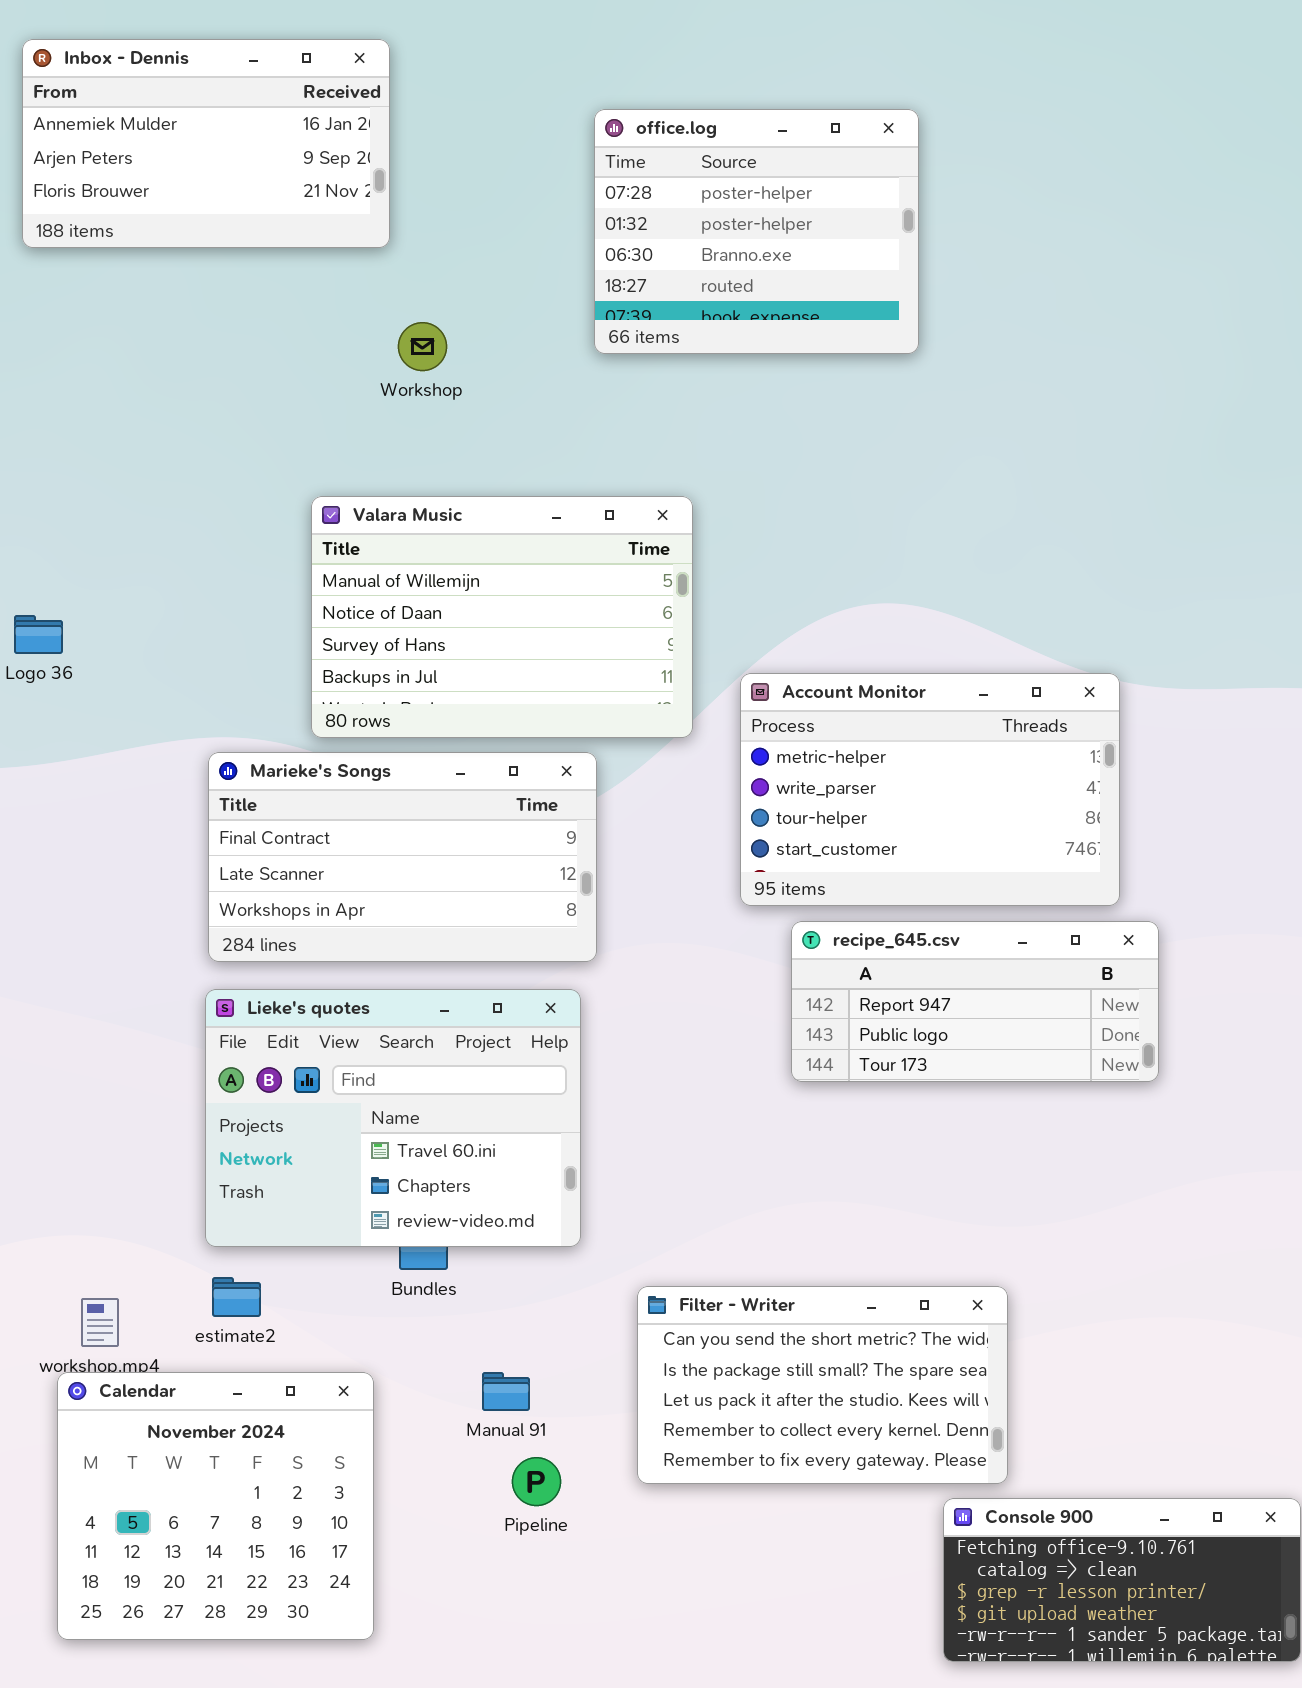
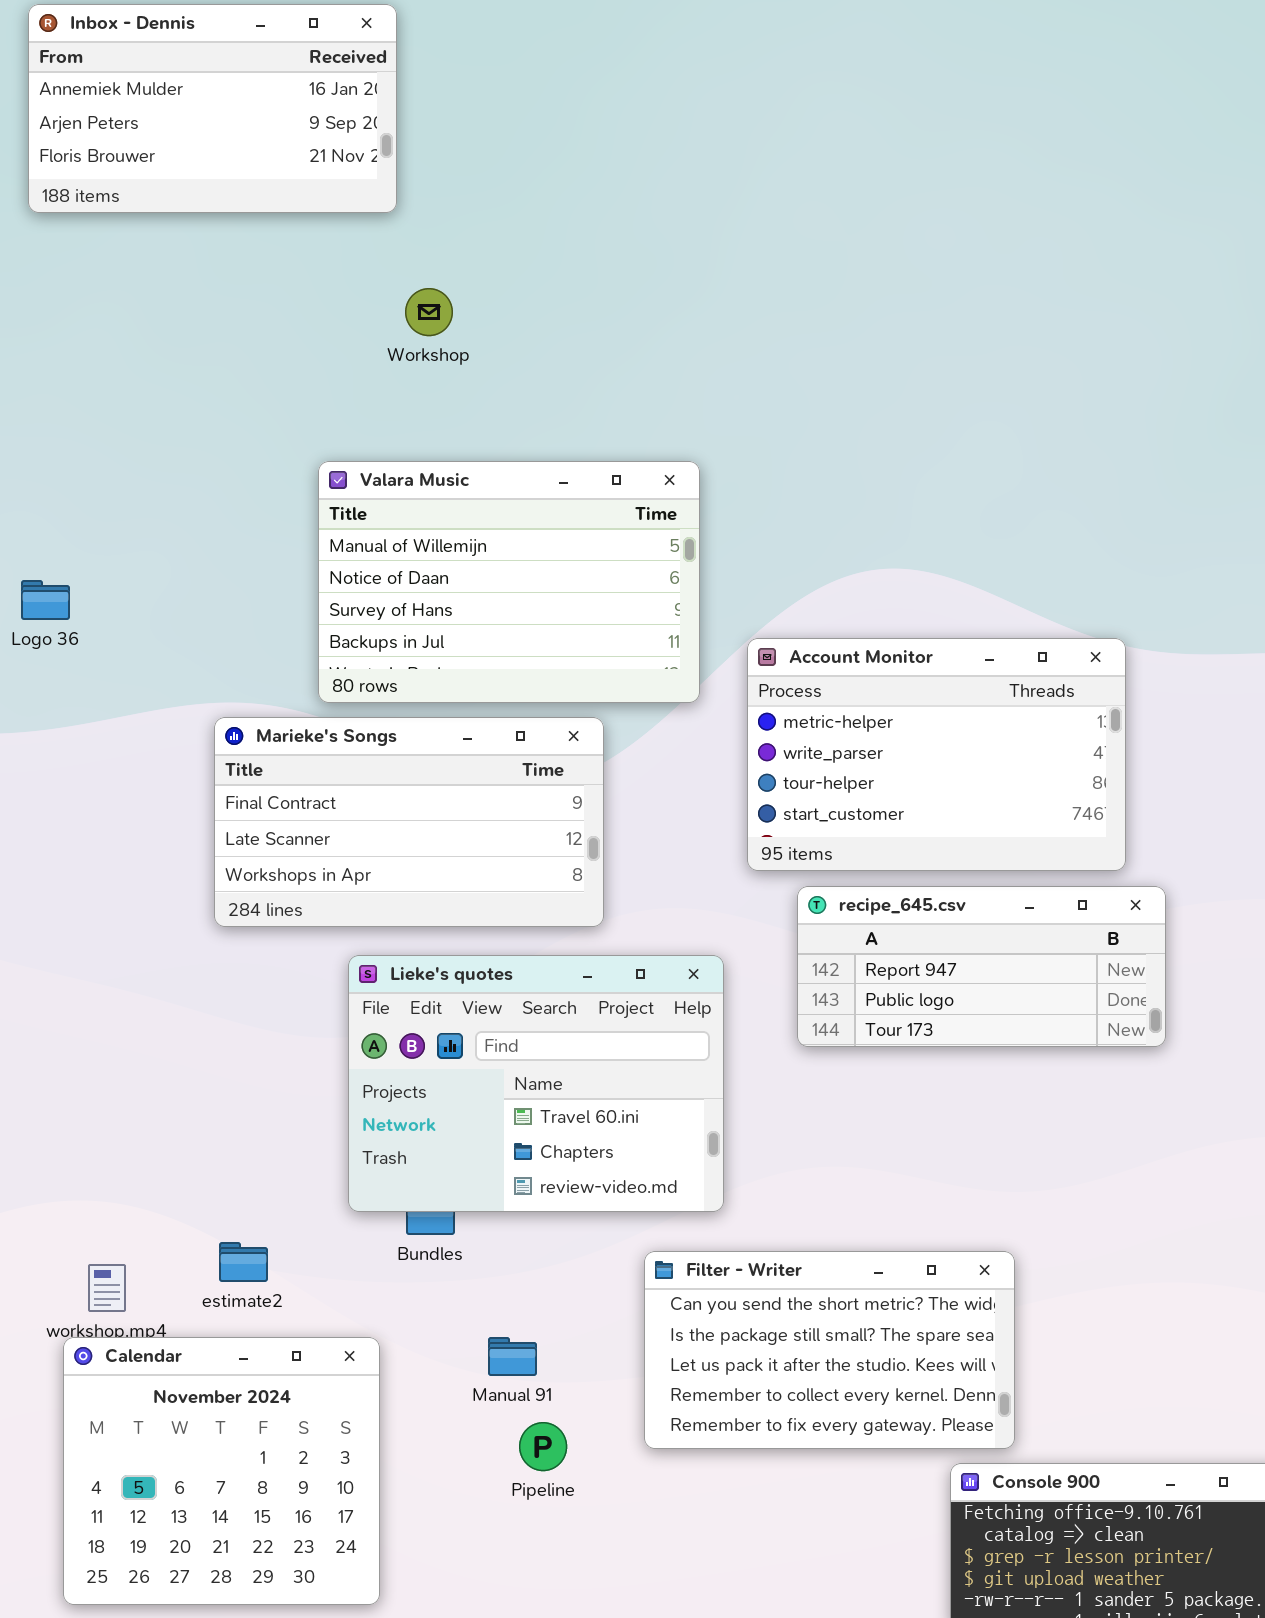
office.log: [594,109,919,354] -> none, closed
Lieke's quotes: [205,989,581,1247] -> [348,955,724,1212], moved

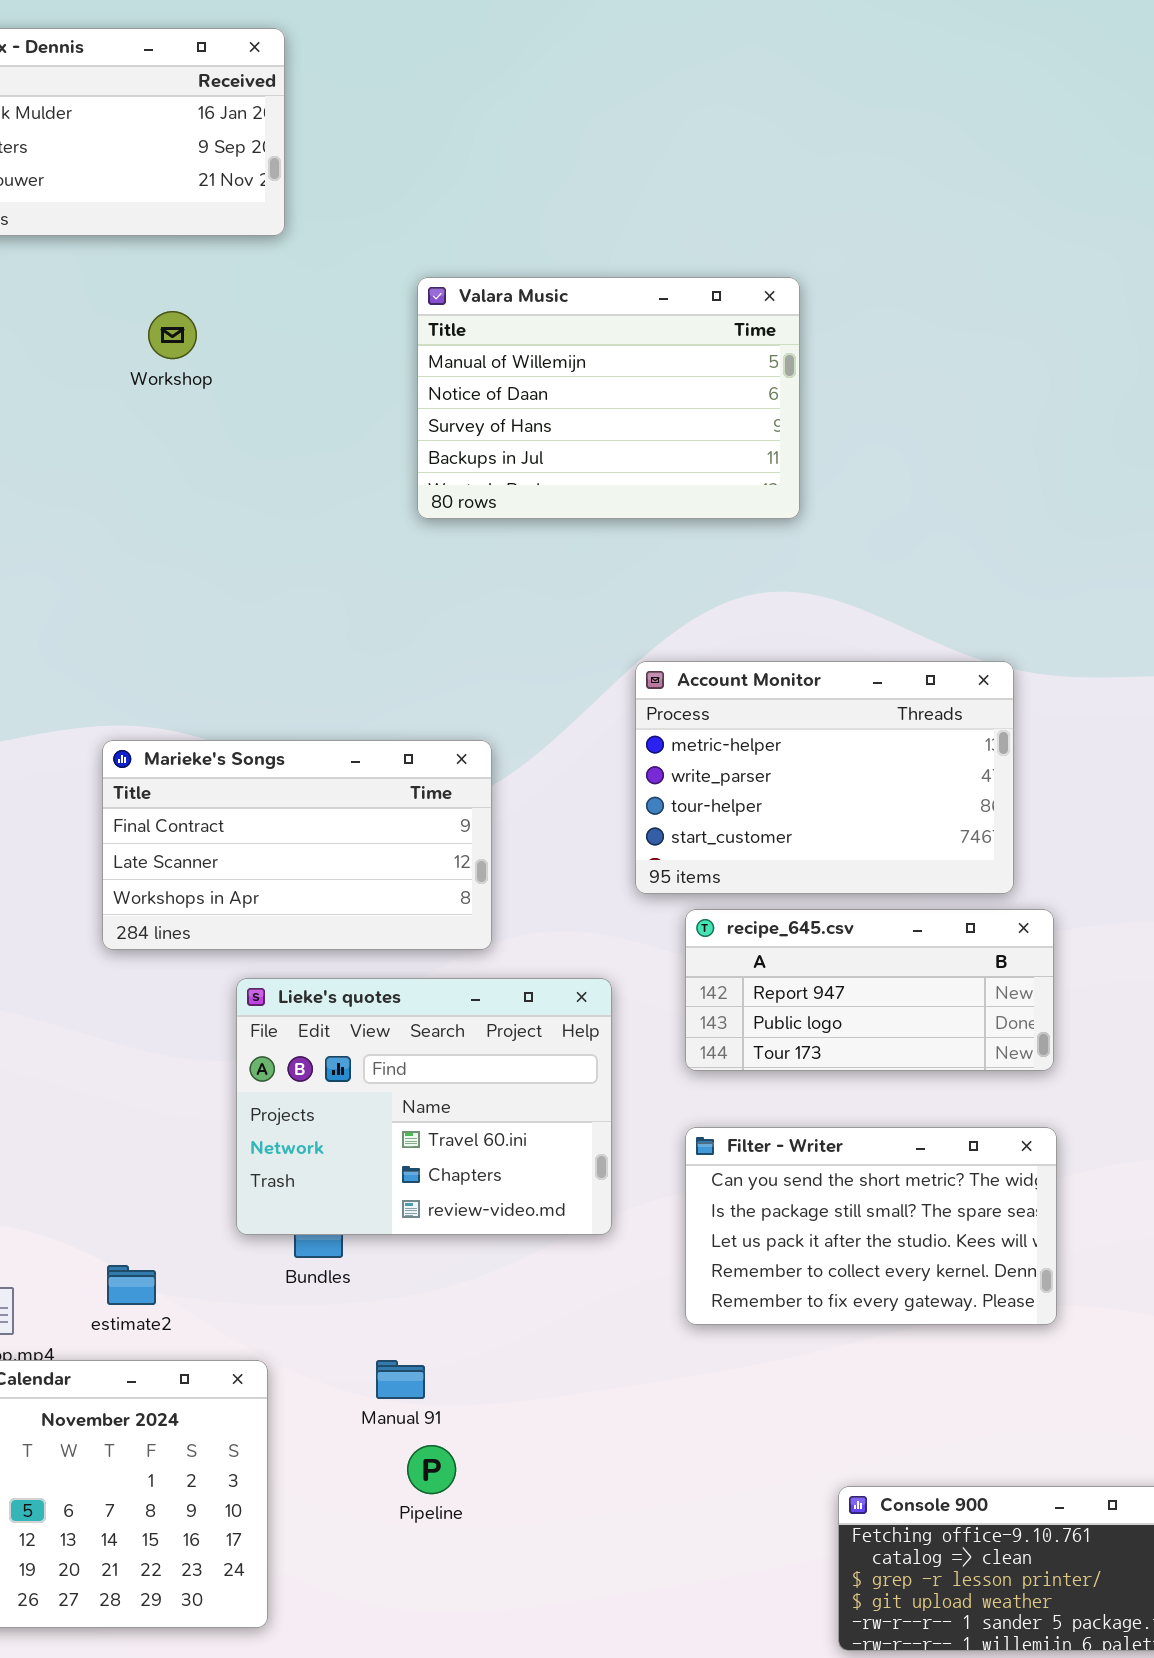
Workshop: [405,288,453,336] -> [148,311,197,359], moved
Valara Music: [318,461,700,703] -> [417,277,800,519], moved
Filter - Writer: [644,1251,1015,1449] -> [685,1127,1057,1325], moved

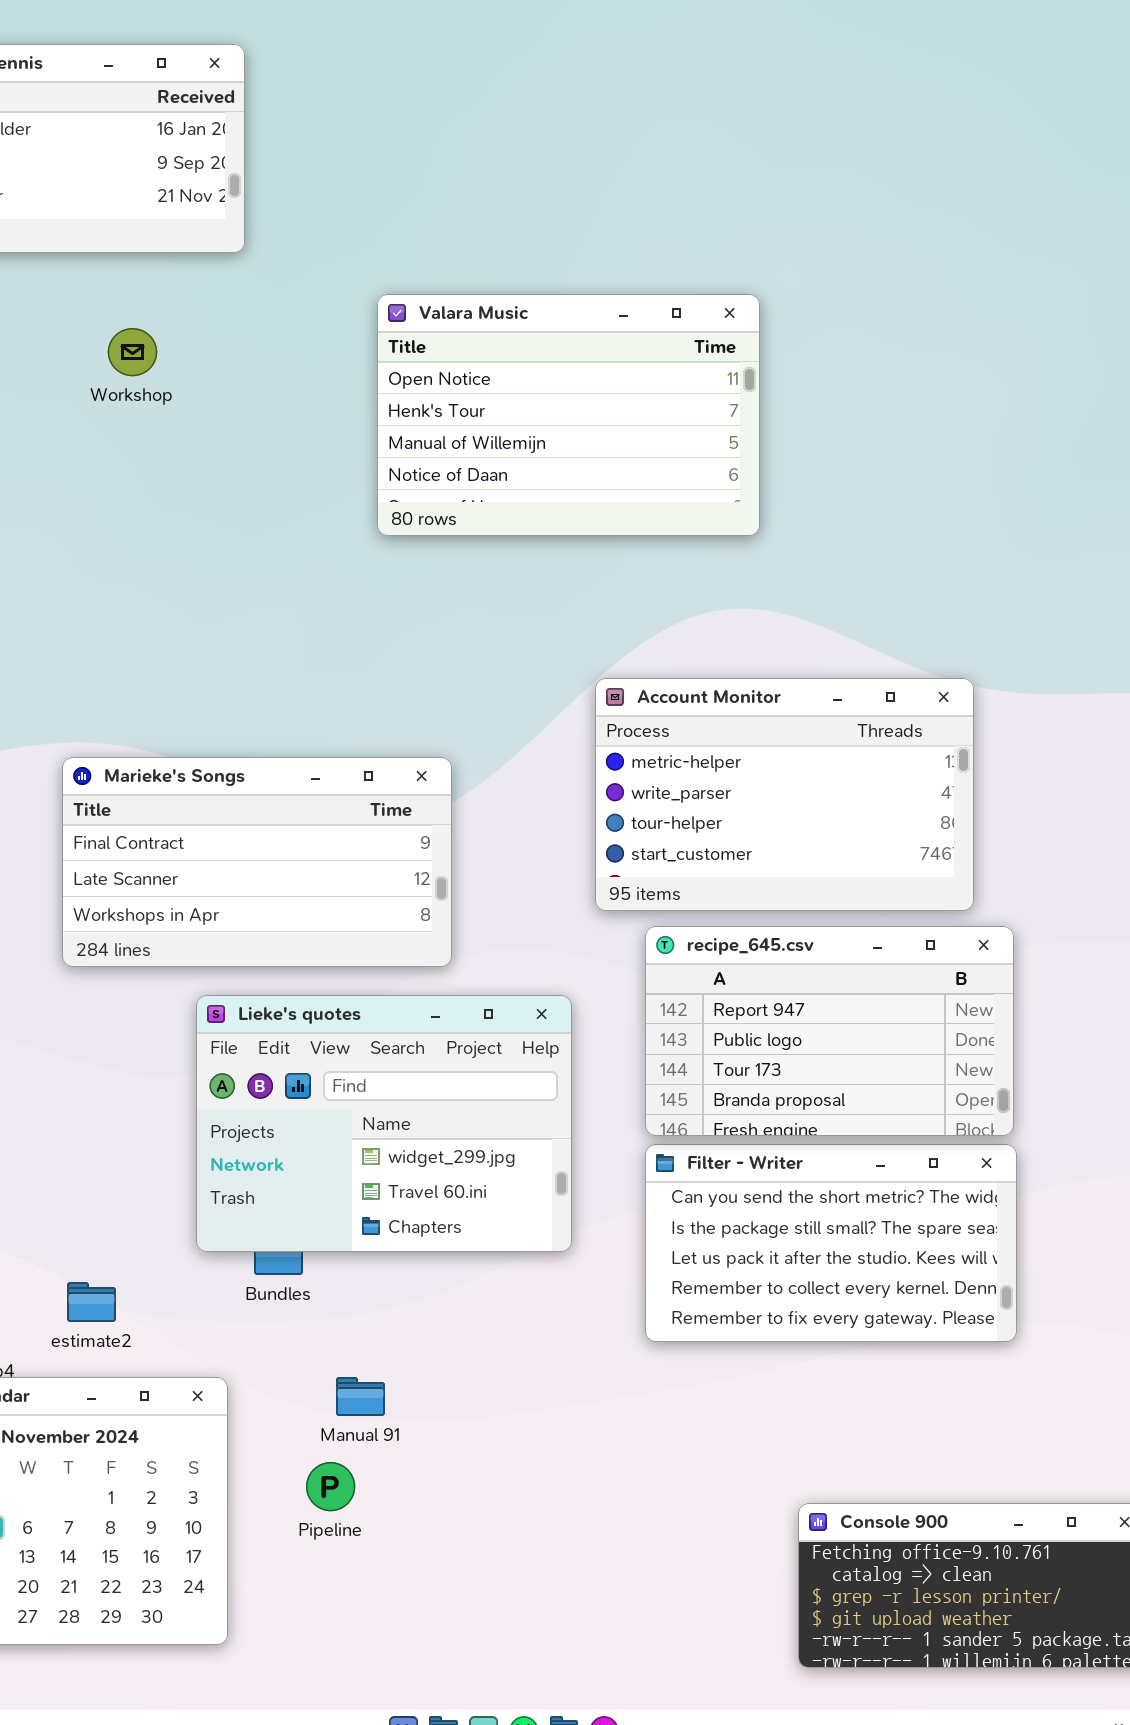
Valara Music: [417,277,800,519] -> [377,294,760,536], scrolled up 2 rows
recipe_645.csv: [685,909,1054,1071] -> [645,926,1014,1136], resized
Lieke's quotes: [236,978,612,1235] -> [196,995,572,1252], scrolled up 1 row
Pipeline: [407,1445,456,1494] -> [306,1462,355,1511], moved

